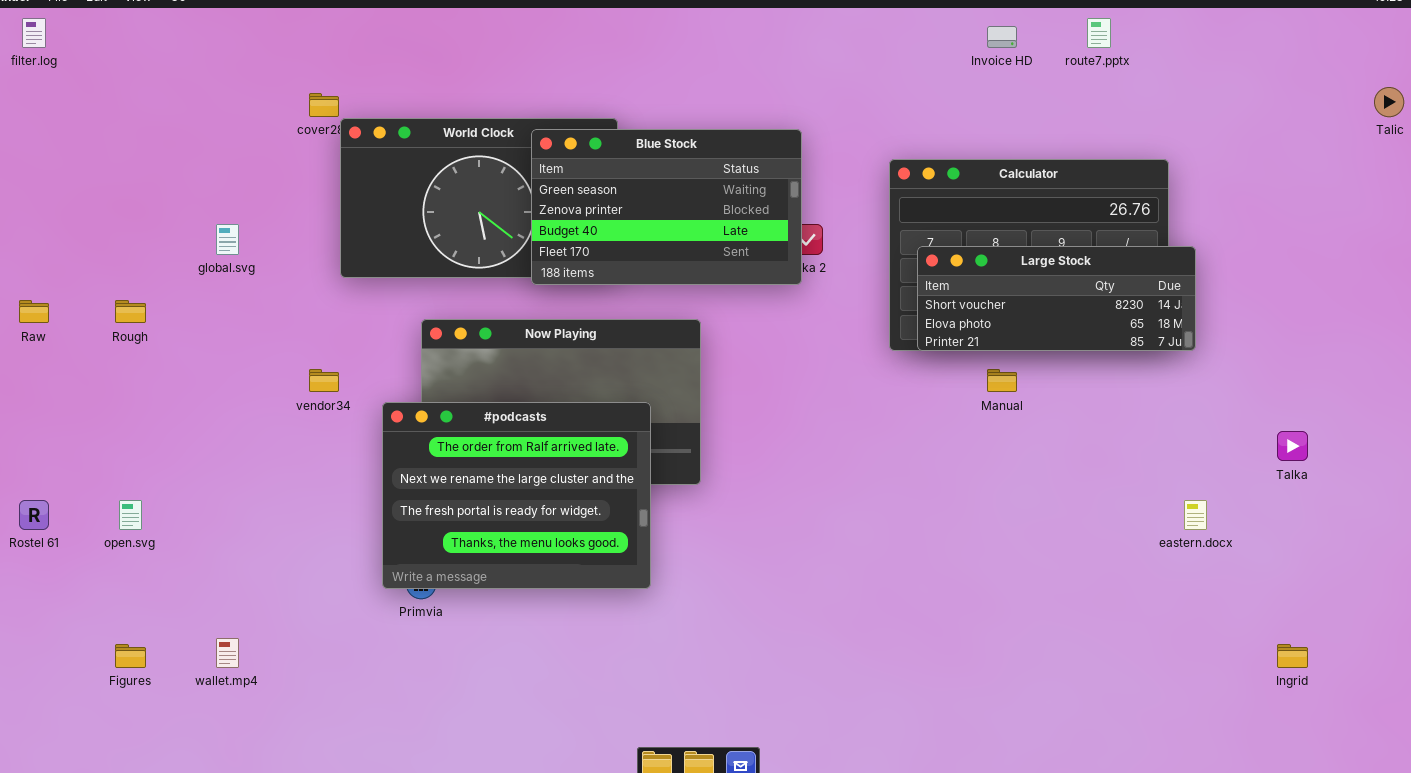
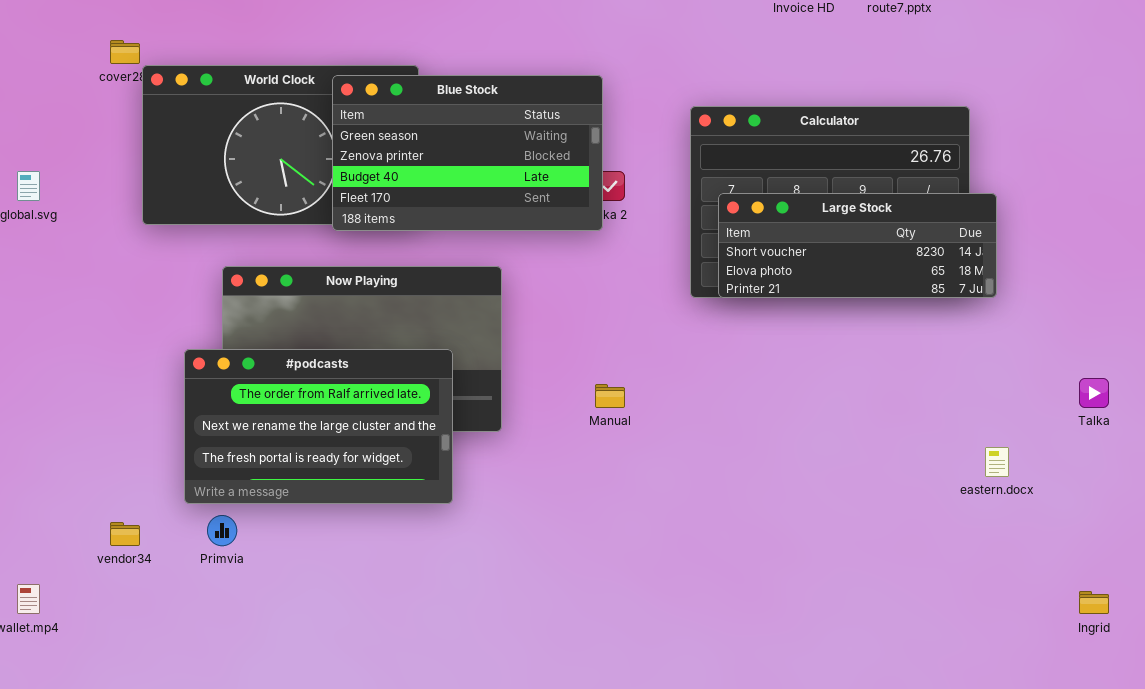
vendor34: [309,369,339,392] -> [110,522,140,546], moved
Manual: [987,369,1017,392] -> [595,384,625,408], moved
#podcasts: [382,402,651,589] -> [184,349,453,504], resized

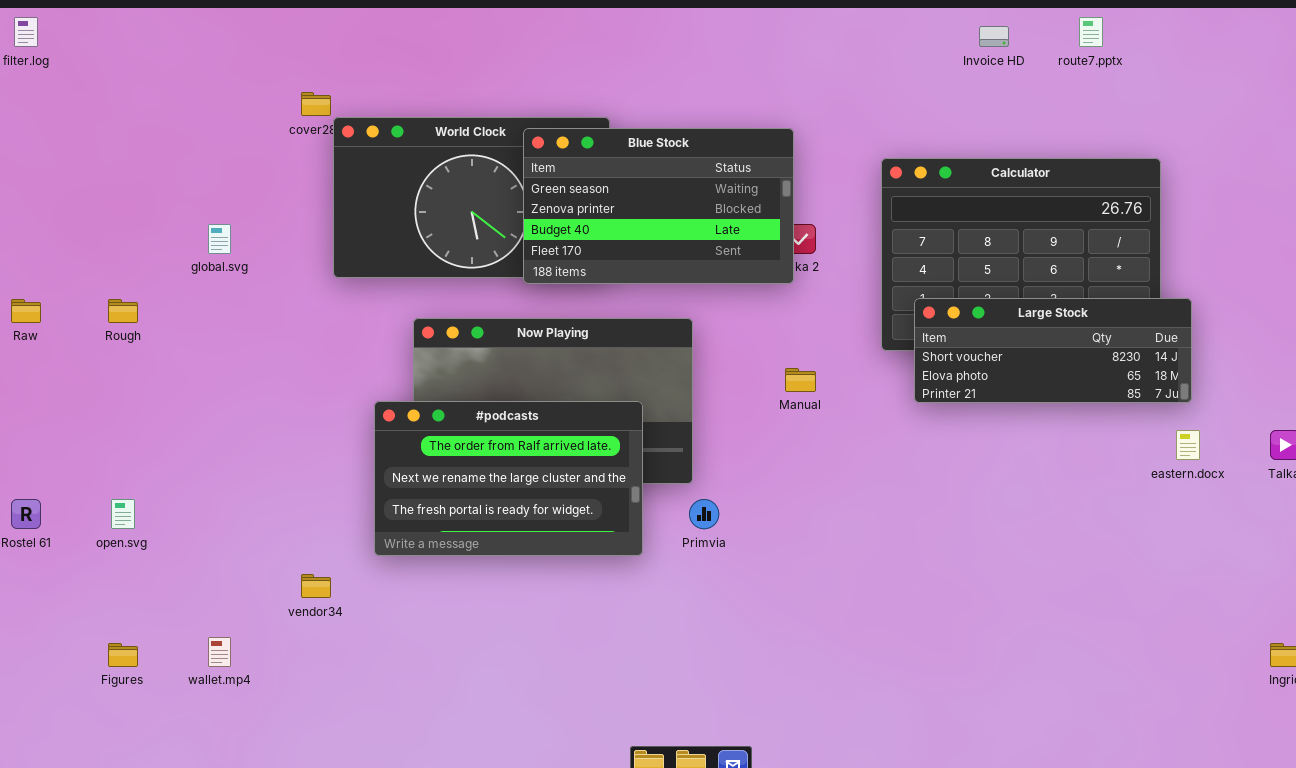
Large Stock: [718,193,997,298] -> [914,298,1192,403], moved
Manual: [595,384,625,408] -> [785,368,816,392], moved
eastern.docx: [985,447,1009,477] -> [1176,430,1200,460], moved
Primvia: [207,515,237,546] -> [689,499,719,529], moved

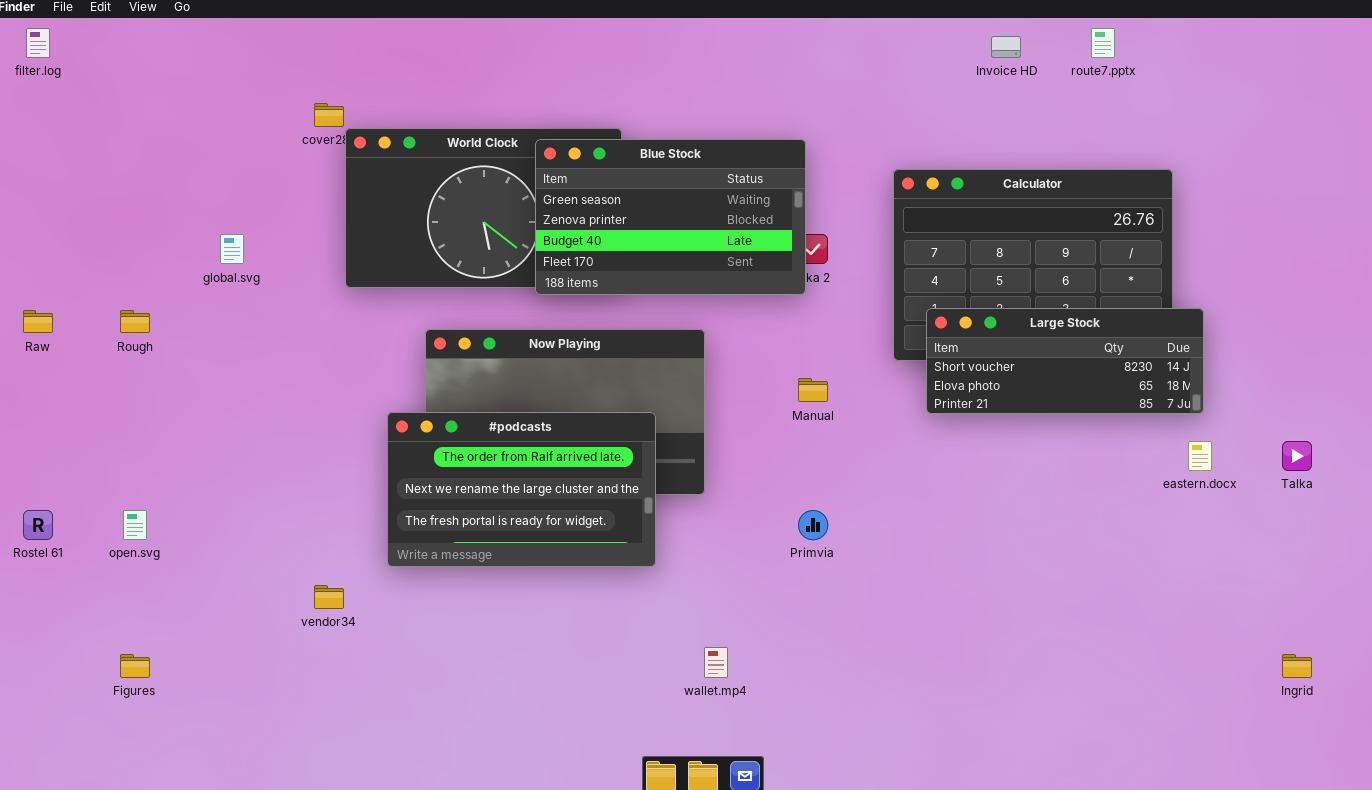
Primvia: [689,499,719,529] -> [798,510,828,540], moved
wallet.mp4: [208,637,231,667] -> [704,647,728,678], moved

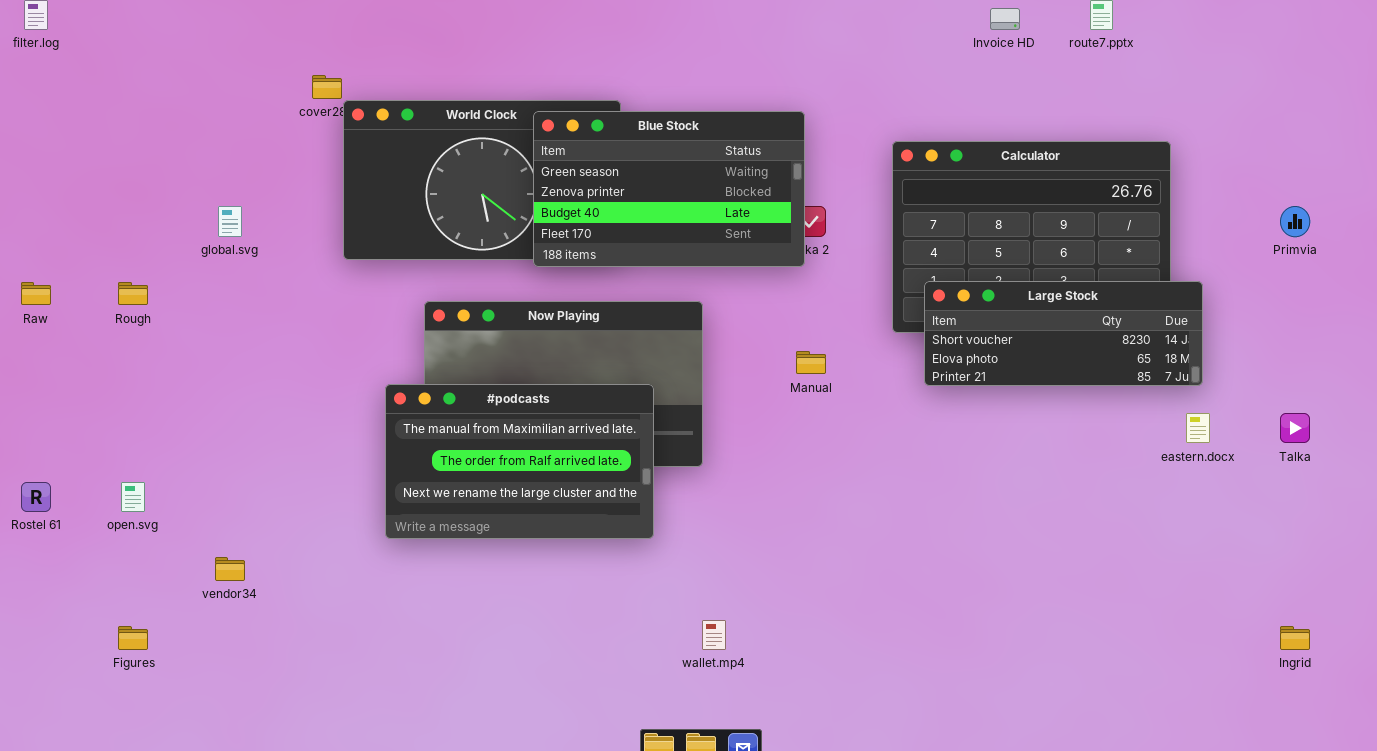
#podcasts: [387,412,656,567] -> [385,384,654,539], scrolled up 1 row
Primvia: [798,510,828,540] -> [1280,206,1310,237], moved
vendor34: [314,585,344,609] -> [215,557,245,581], moved

